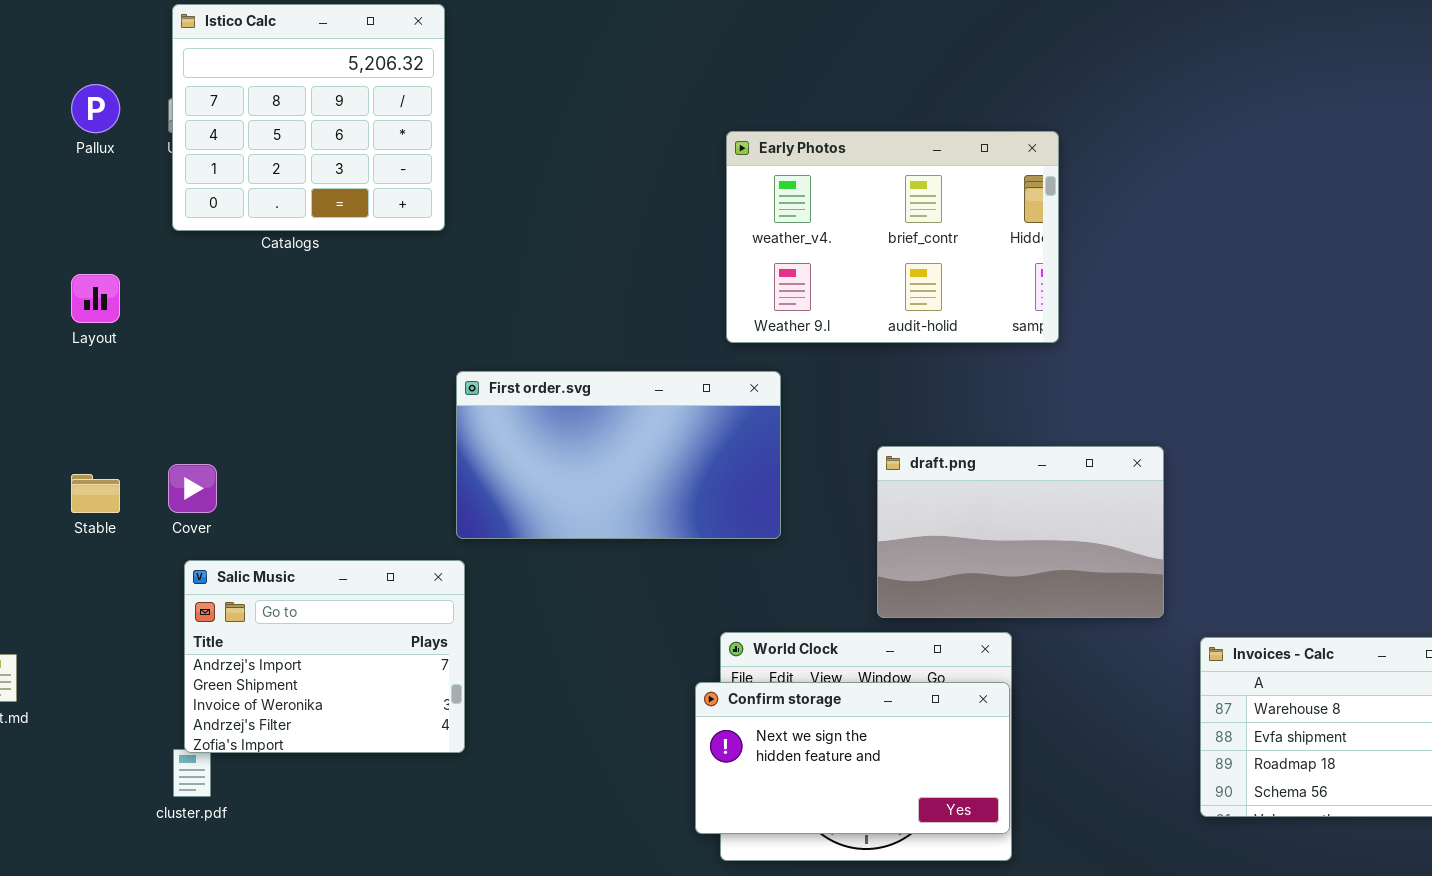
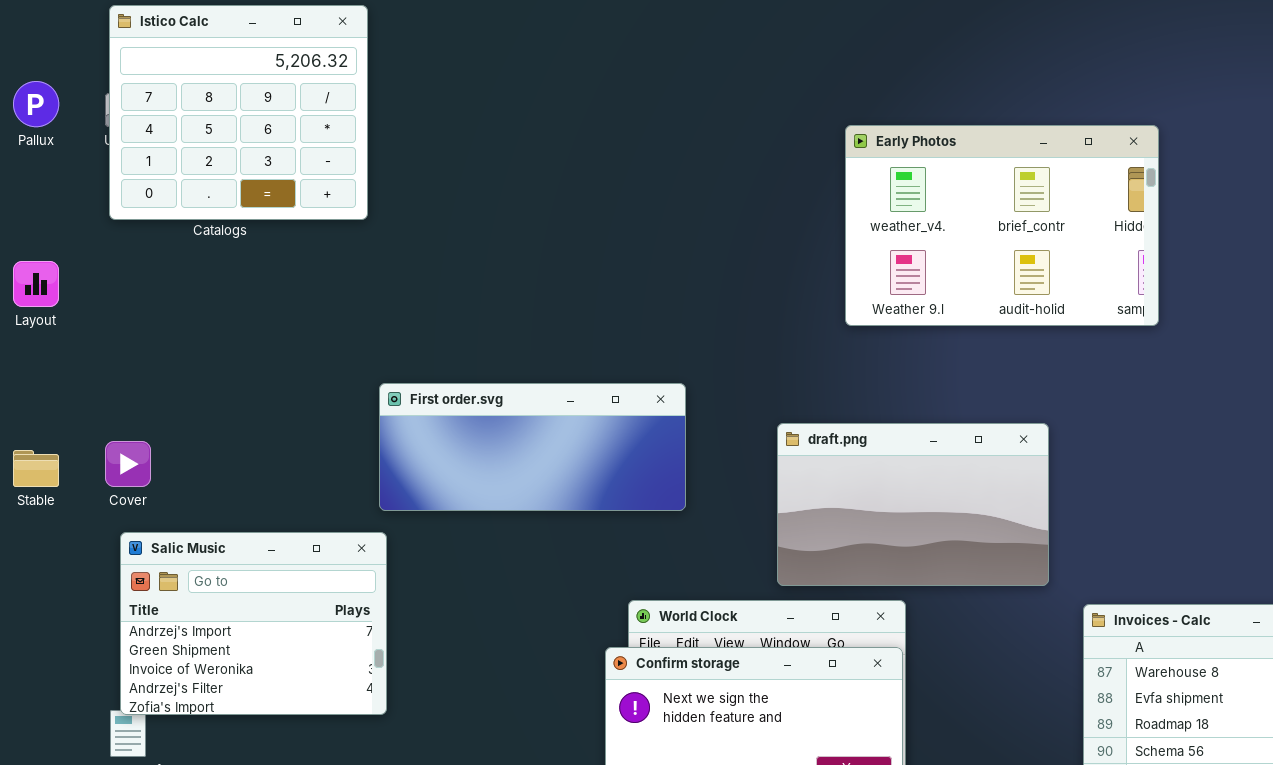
Early Photos: [726,131,1059,343] -> [845,125,1159,326], moved
First order.svg: [456,371,781,539] -> [379,383,686,511], resized

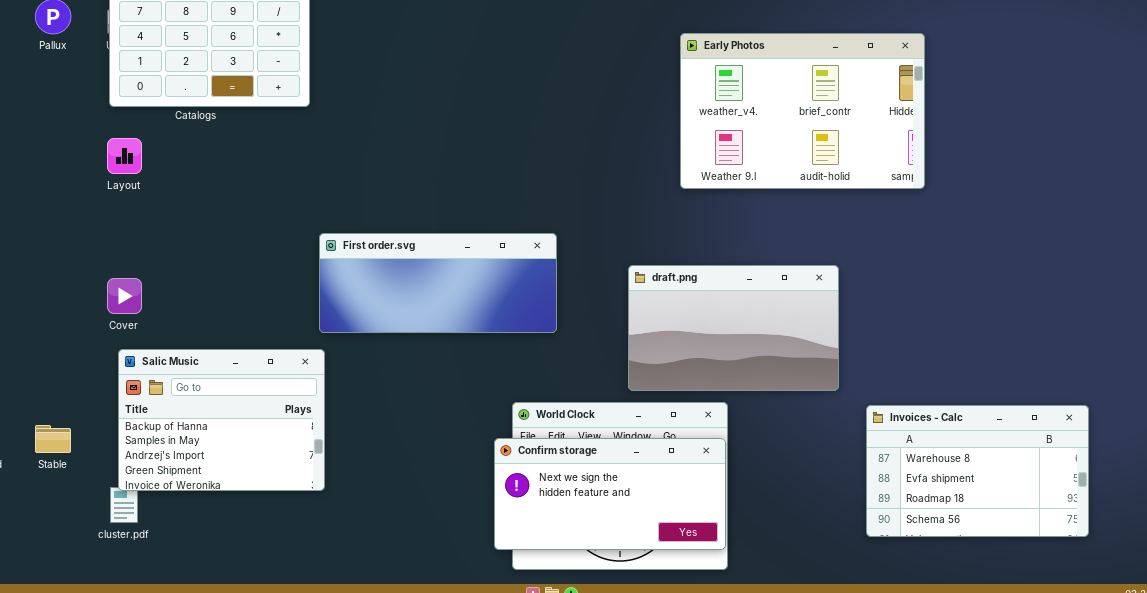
Layout: [13,261,59,307] -> [107,138,142,174], moved
Stable: [13,450,59,487] -> [35,425,71,453], moved
Salic Music: [120,532,387,715] -> [118,349,325,491], scrolled up 2 rows

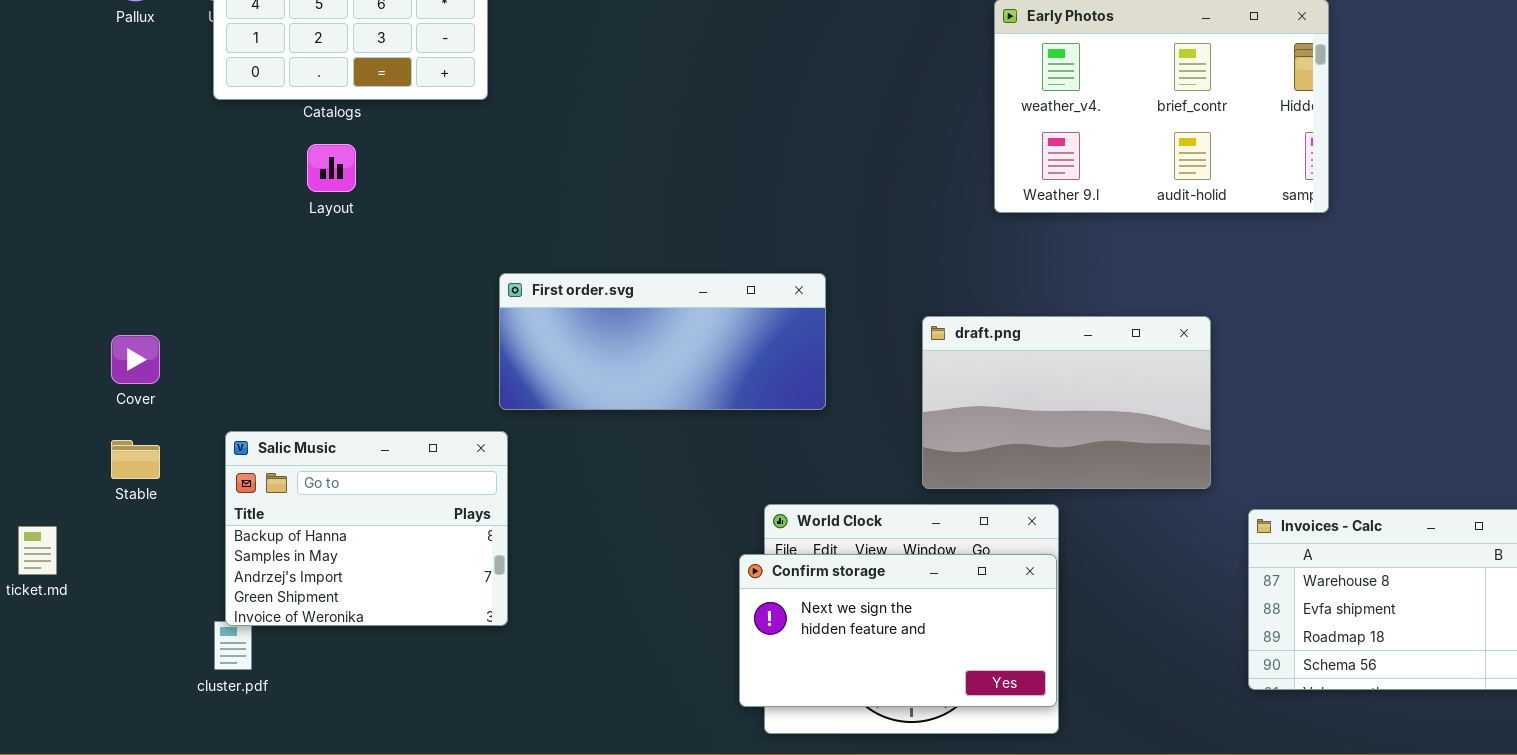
Layout: [107,138,142,174] -> [307,144,356,192], moved
Cover: [107,278,142,314] -> [111,335,160,384], moved
Stable: [35,425,71,453] -> [111,440,160,479], moved

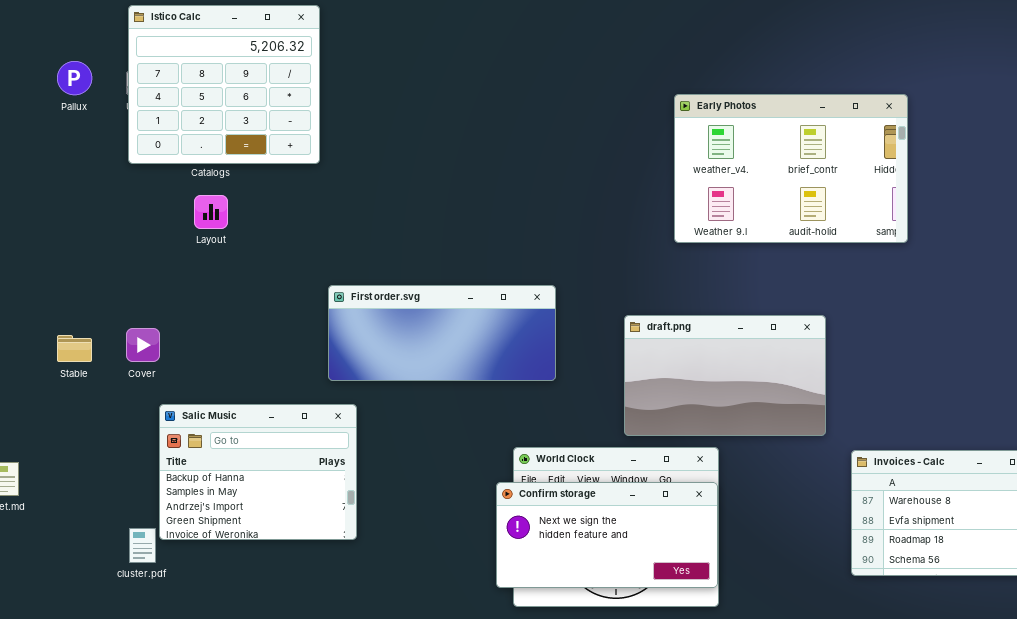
Cover: [111,335,160,384] -> [126,328,160,362], moved
Salic Music: [225,431,508,626] -> [159,404,357,540], moved
Stable: [111,440,160,479] -> [57,335,92,362], moved

